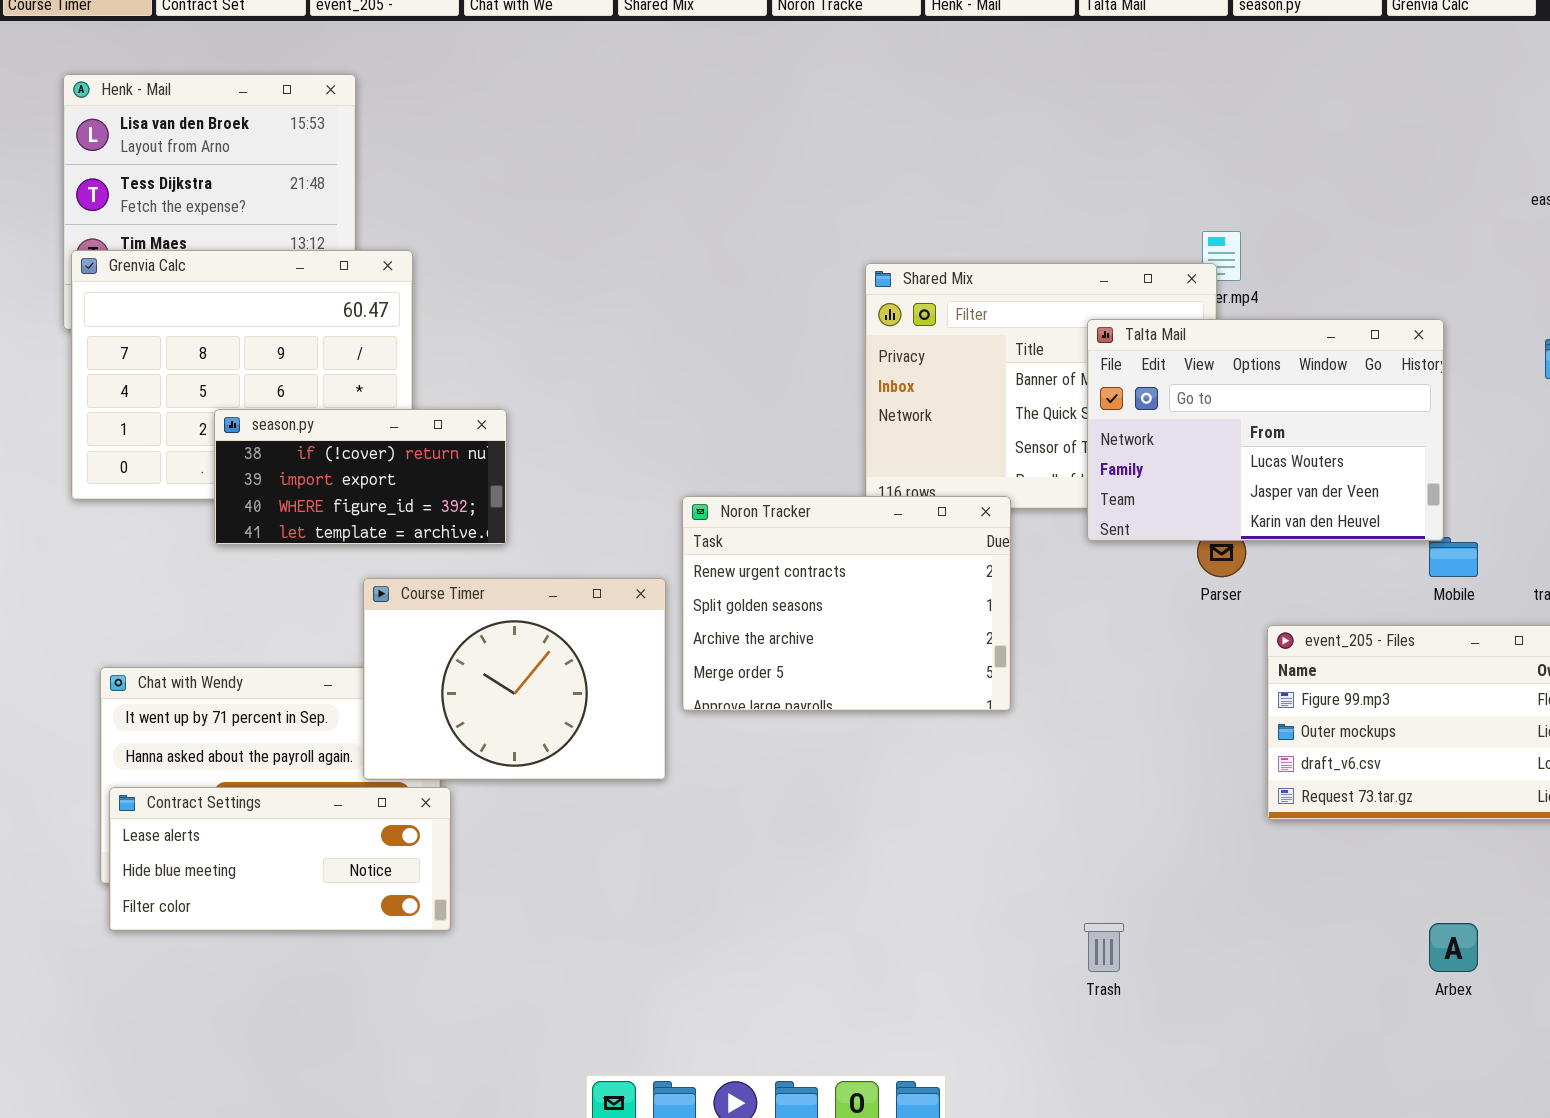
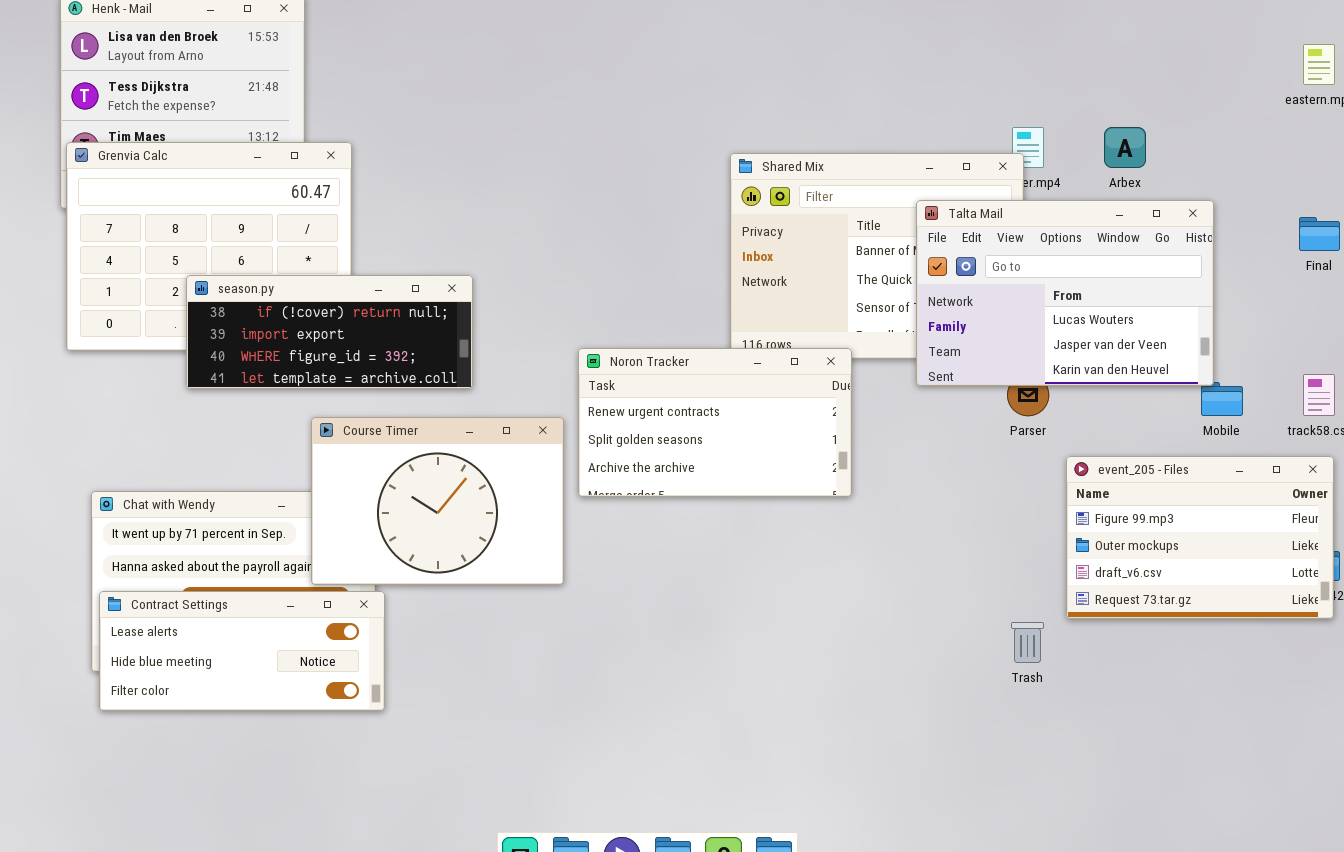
season.py: [214,409,507,545] -> [186,275,473,389], resized
Noron Tracker: [682,496,1011,711] -> [578,348,852,497], resized
Trash: [1084,923,1124,972] -> [1011,622,1044,663], moved
Arbex: [1429,923,1478,972] -> [1104,127,1146,168], moved

